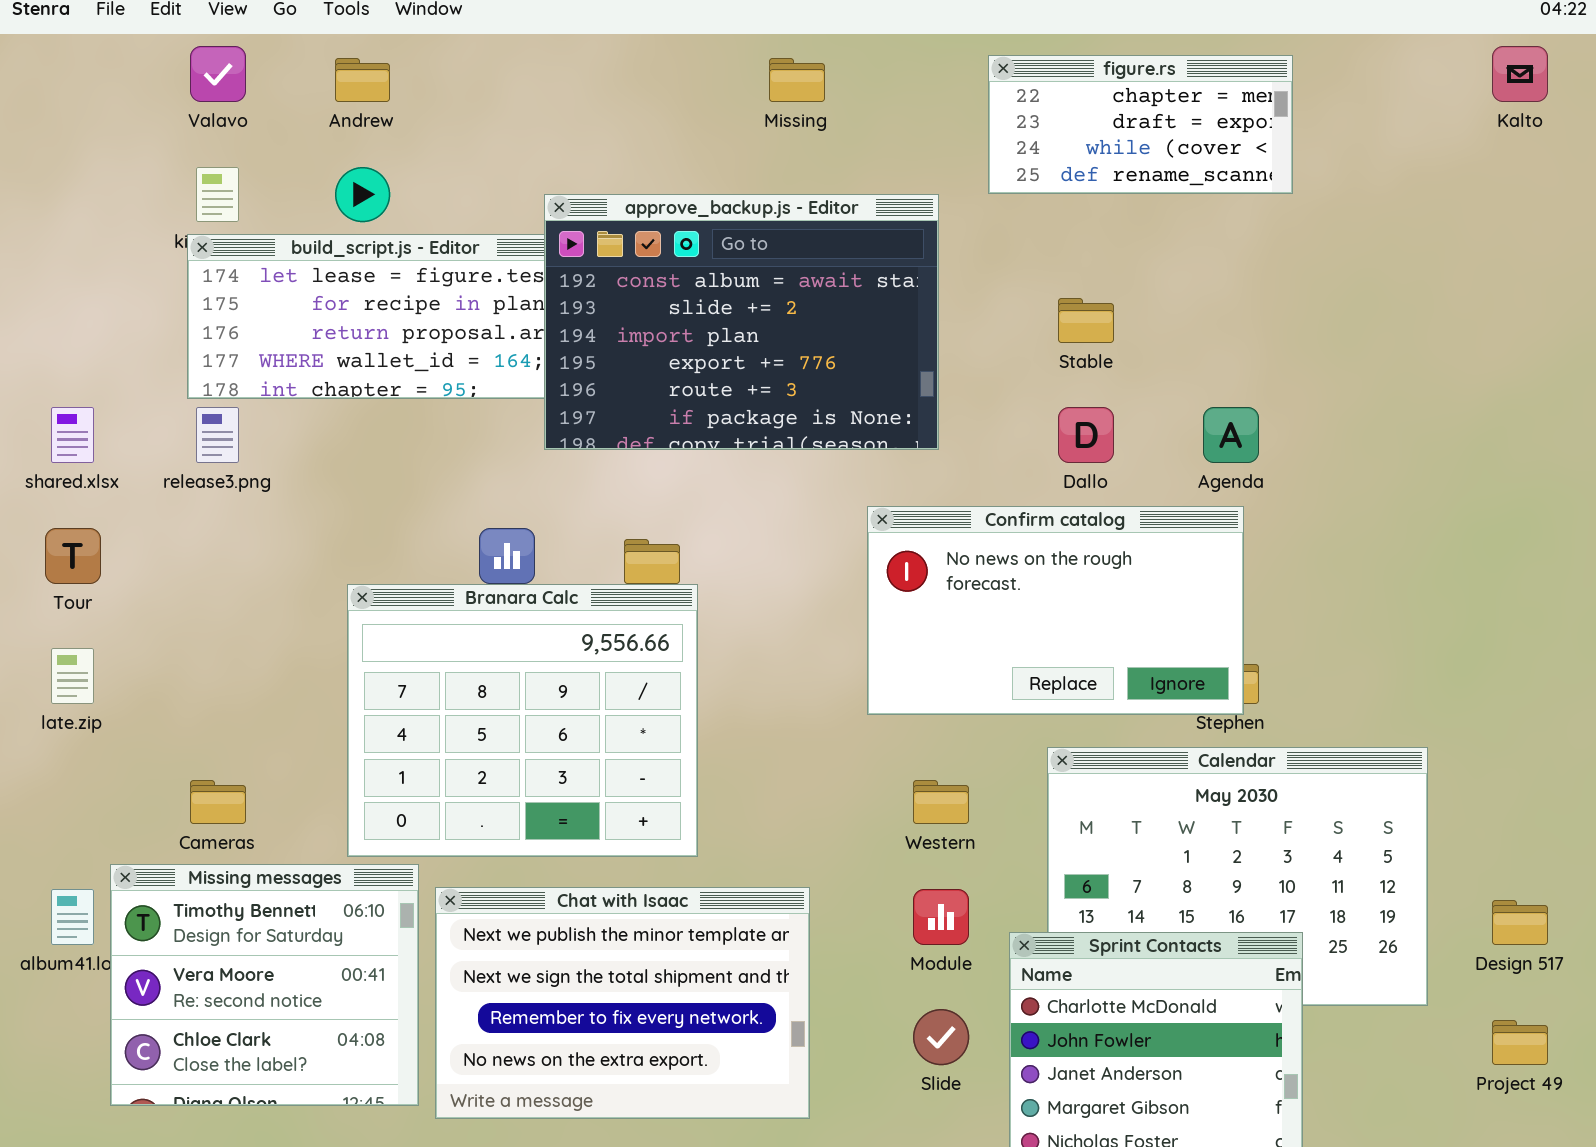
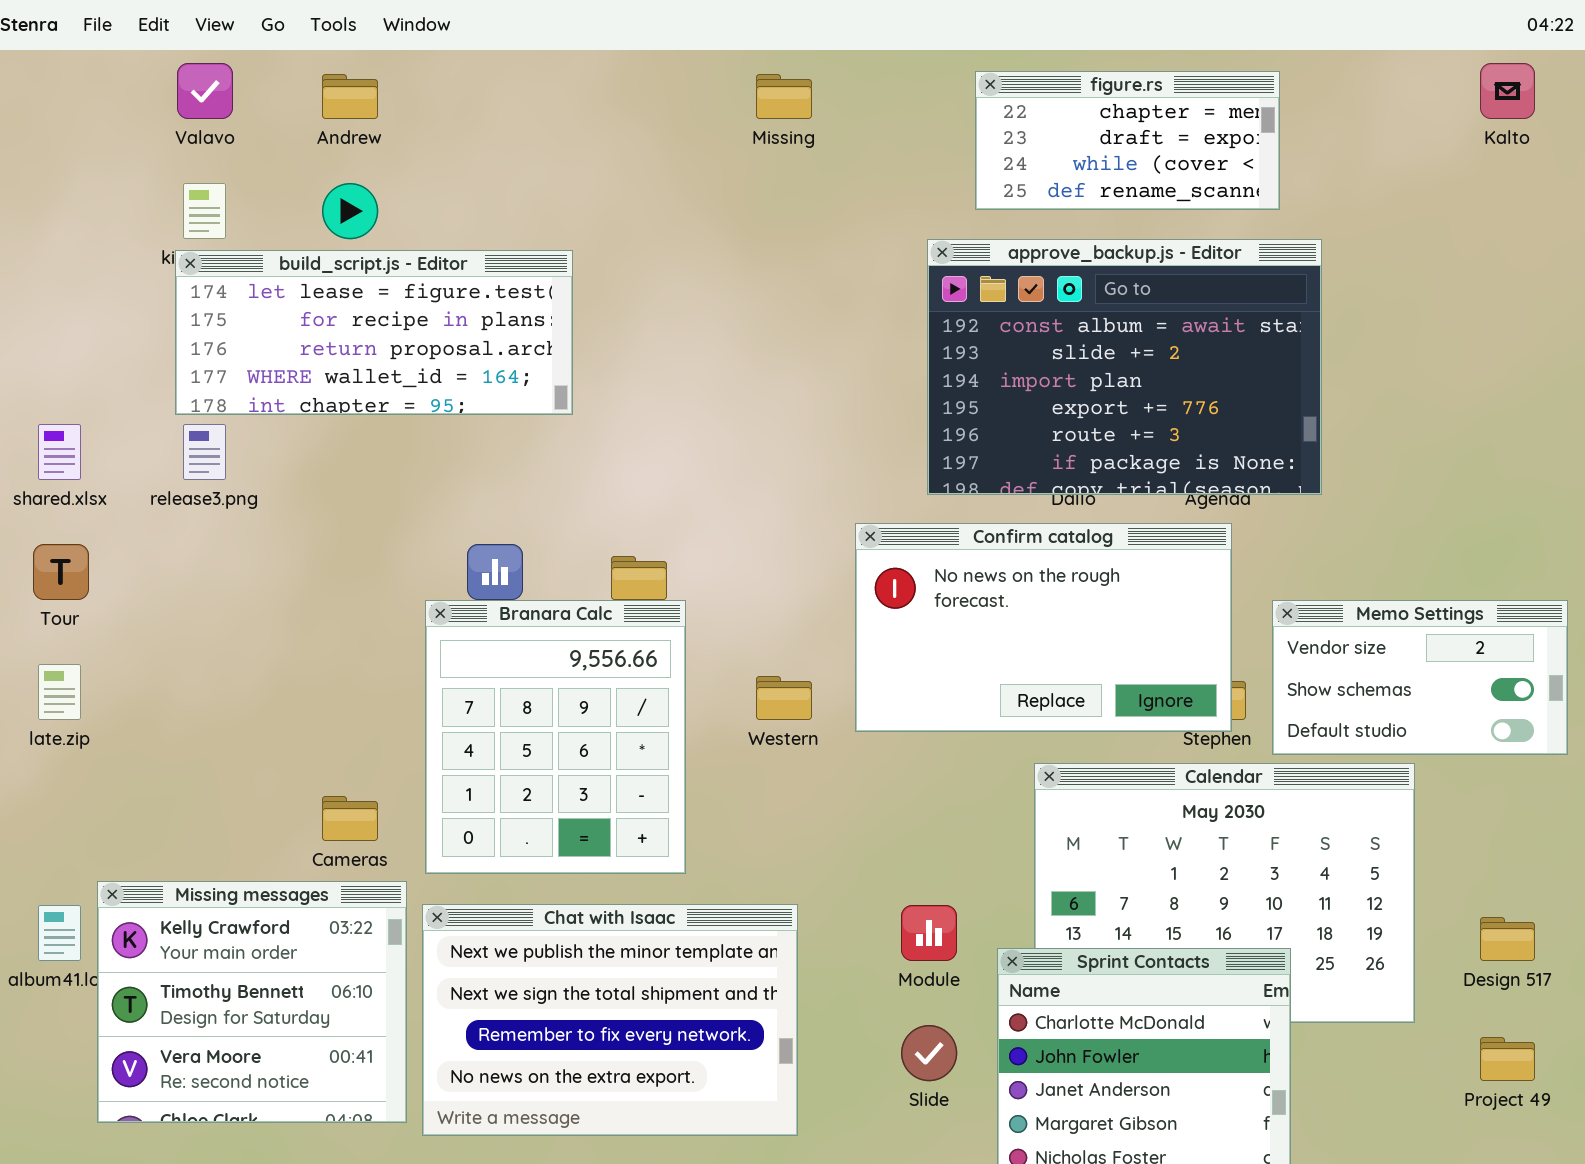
approve_backup.js - Editor: [544,194,939,450] -> [927,239,1322,495], moved
Branara Calc: [347,584,698,857] -> [425,600,686,874], resized
Memo Settings: none -> [1272,600,1568,755], opened
Cameras: [190,780,246,824] -> [322,796,378,841], moved
Western: [913,780,969,824] -> [756,676,812,720], moved
Missing messages: [110,864,419,1106] -> [97,881,407,1123], scrolled up 1 row

